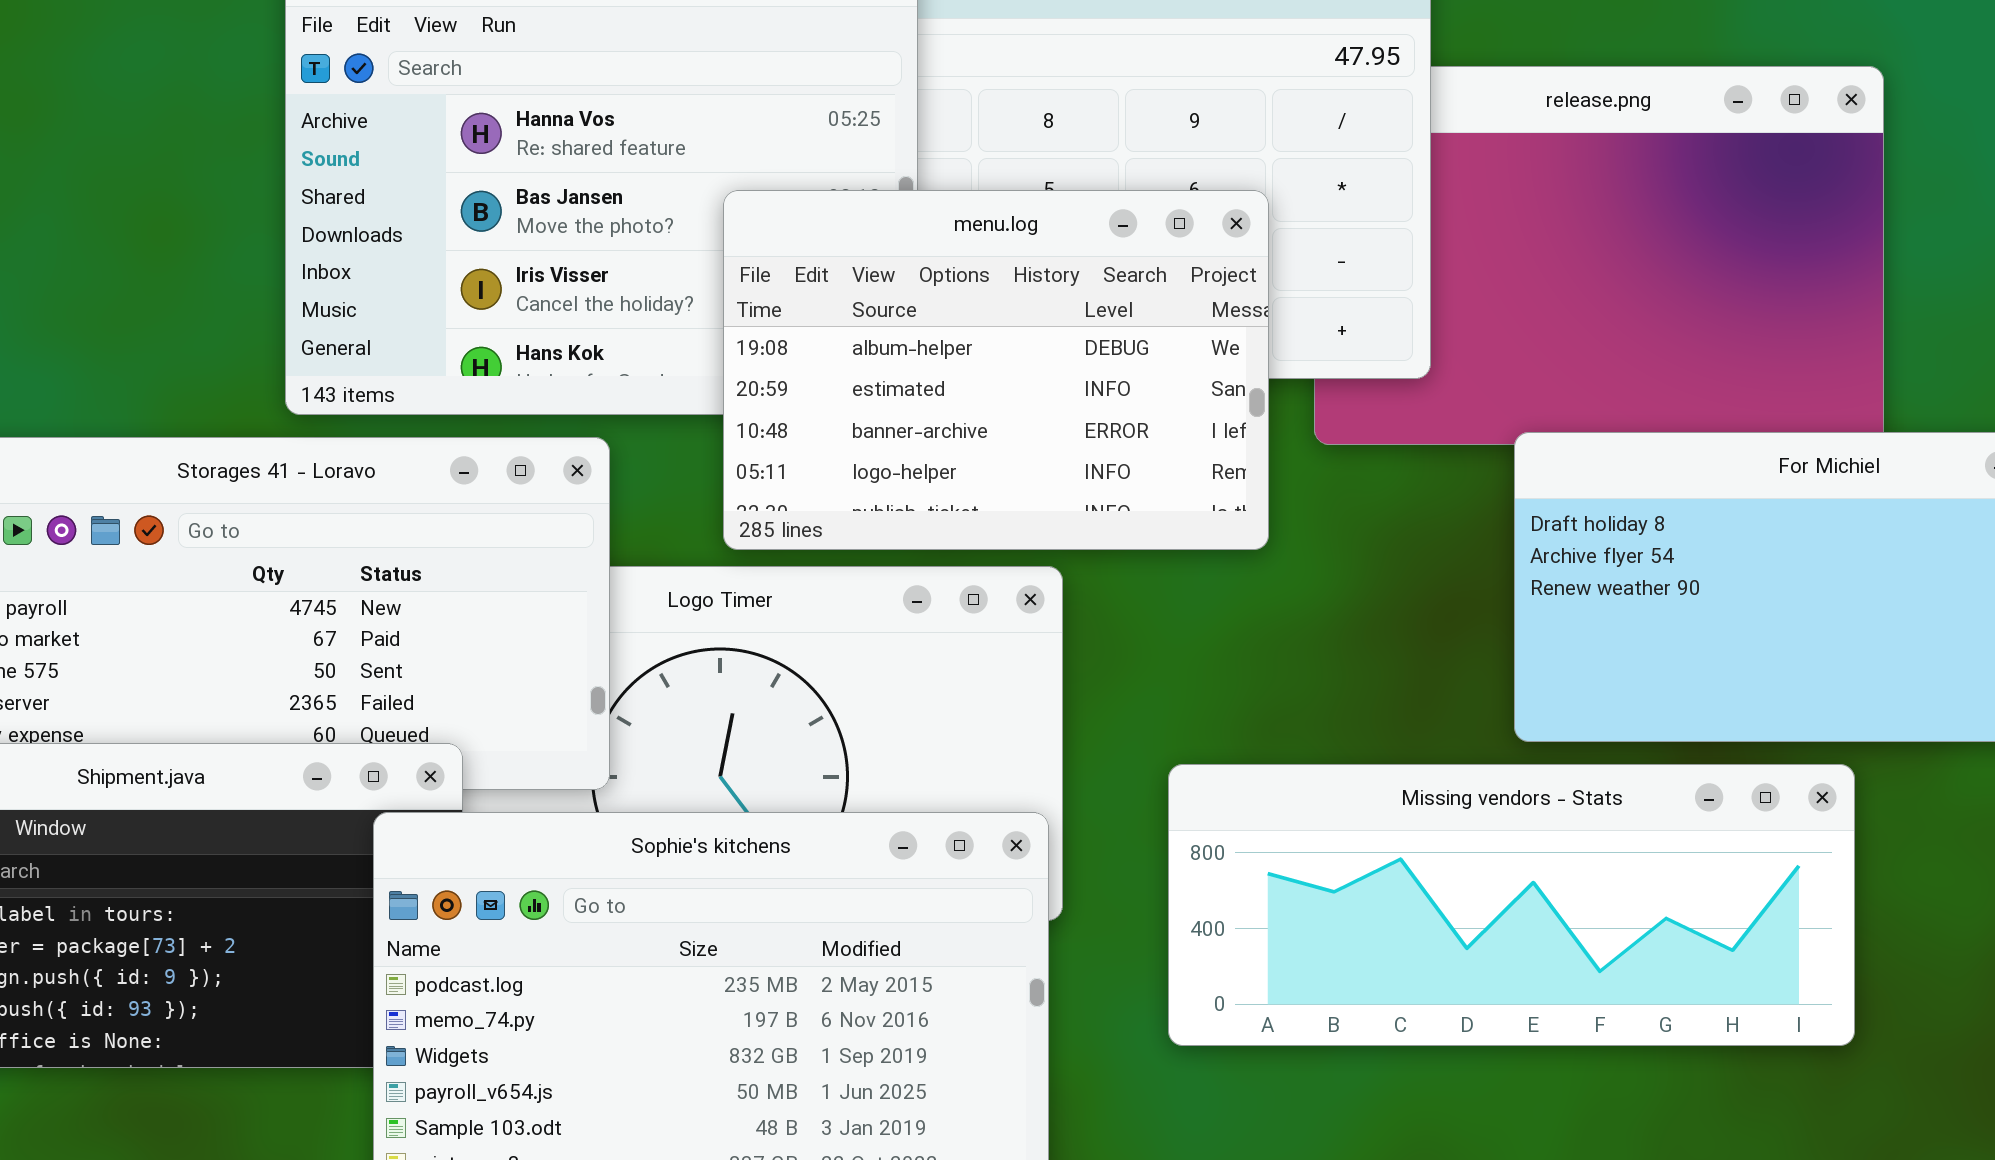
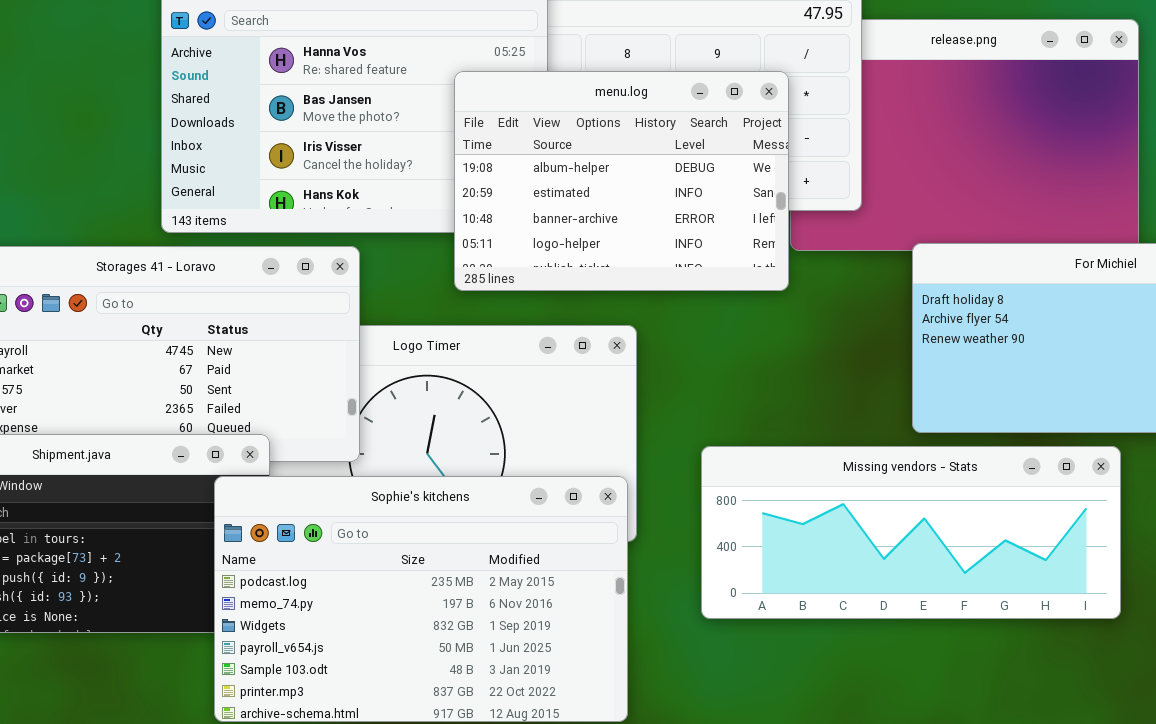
menu.log: [723,190,1269,550] -> [454,71,789,291], moved

